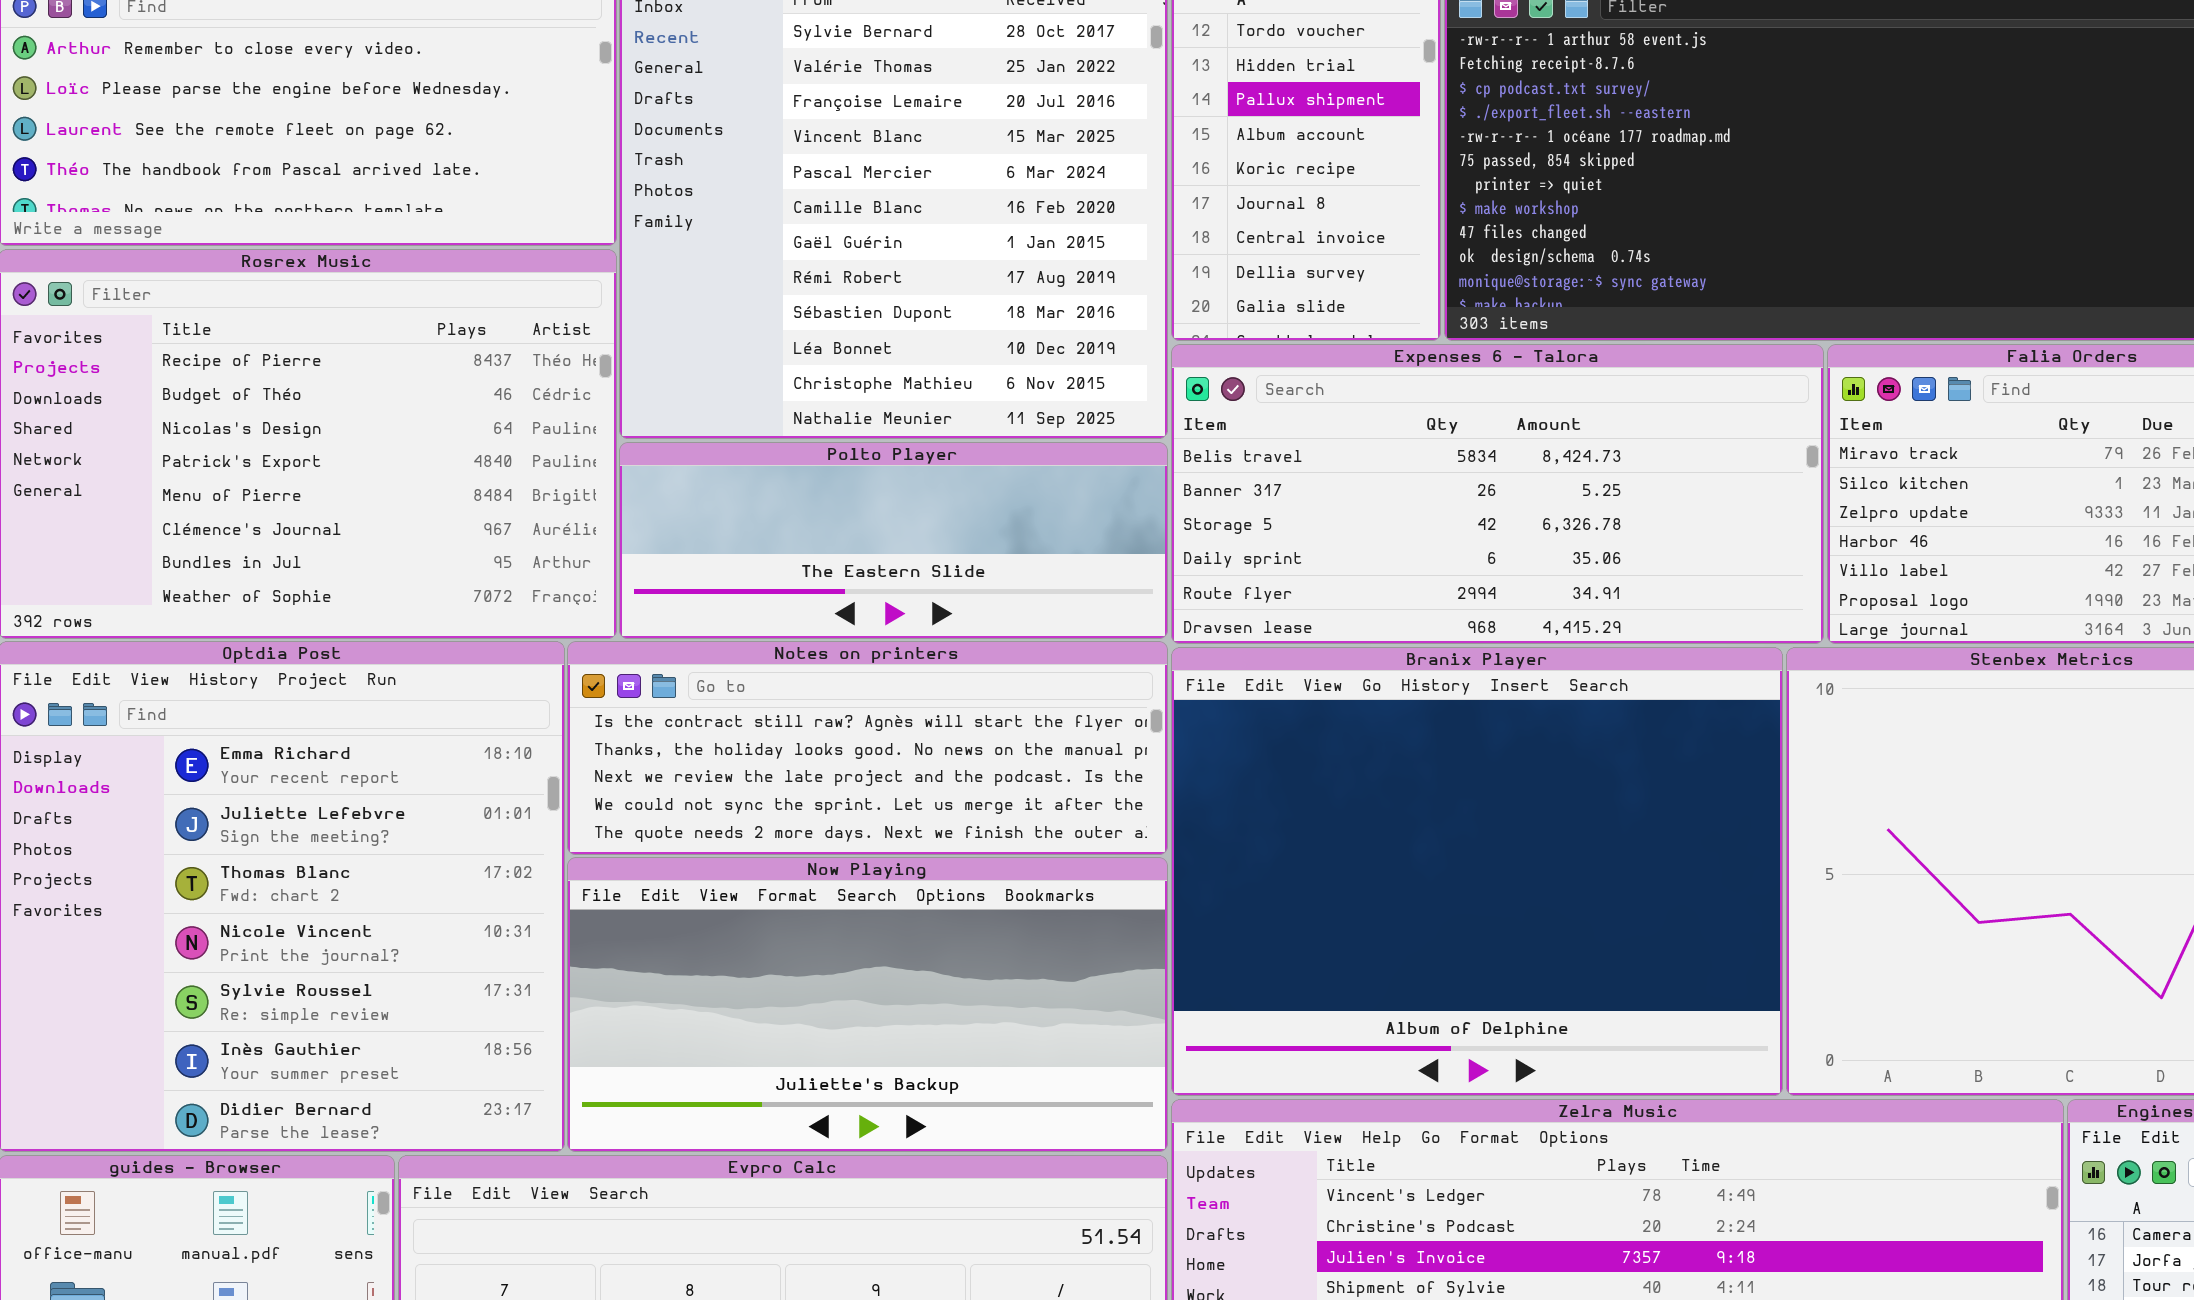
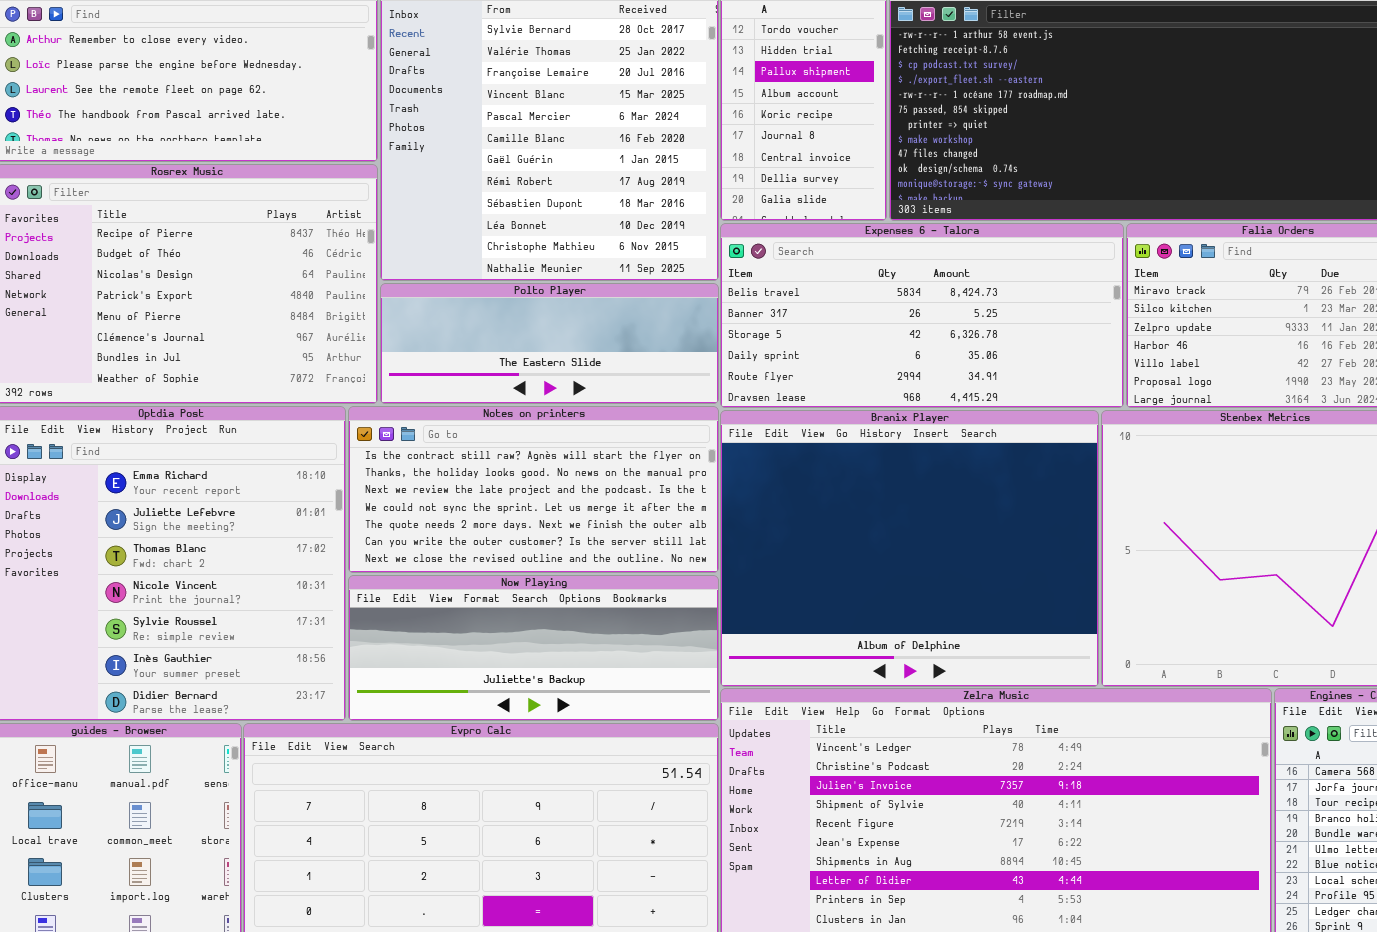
Notes on printers: [567,641,1168,855] -> [348,406,719,573], resized
Now Playing: [567,857,1168,1152] -> [348,575,719,721], resized

